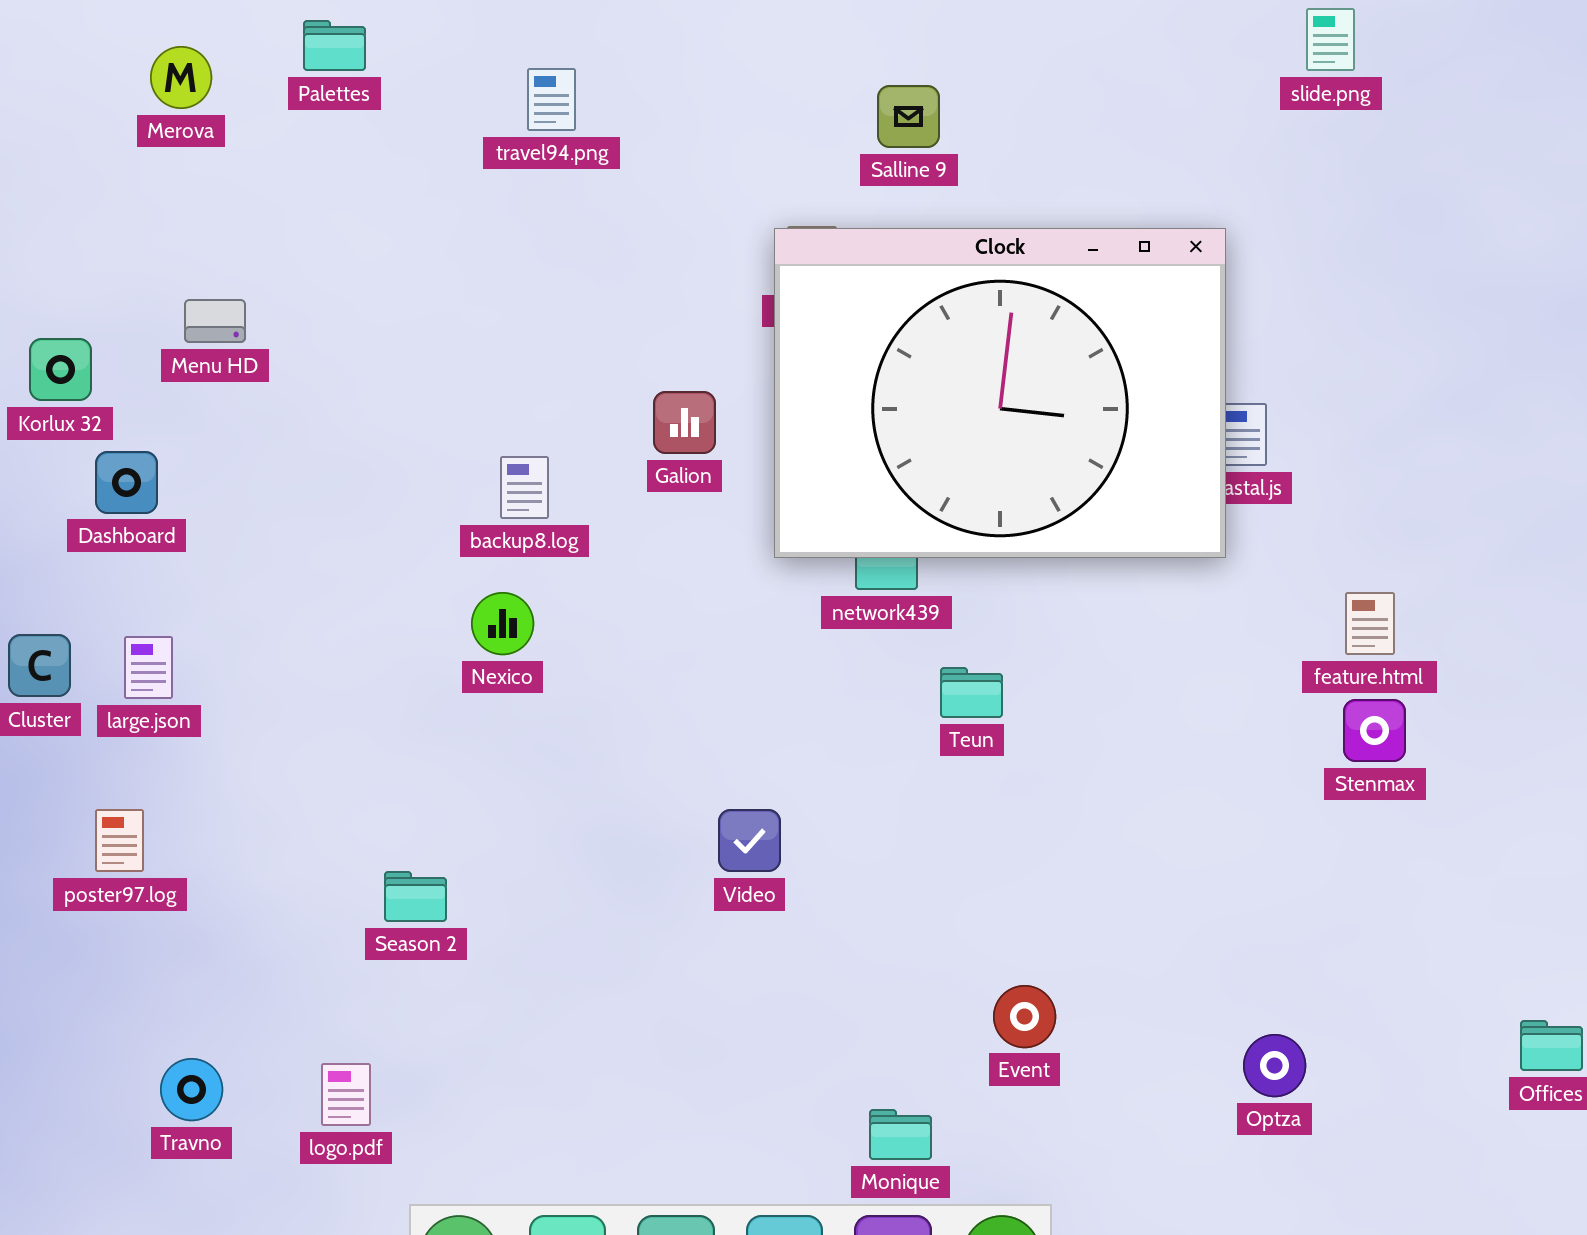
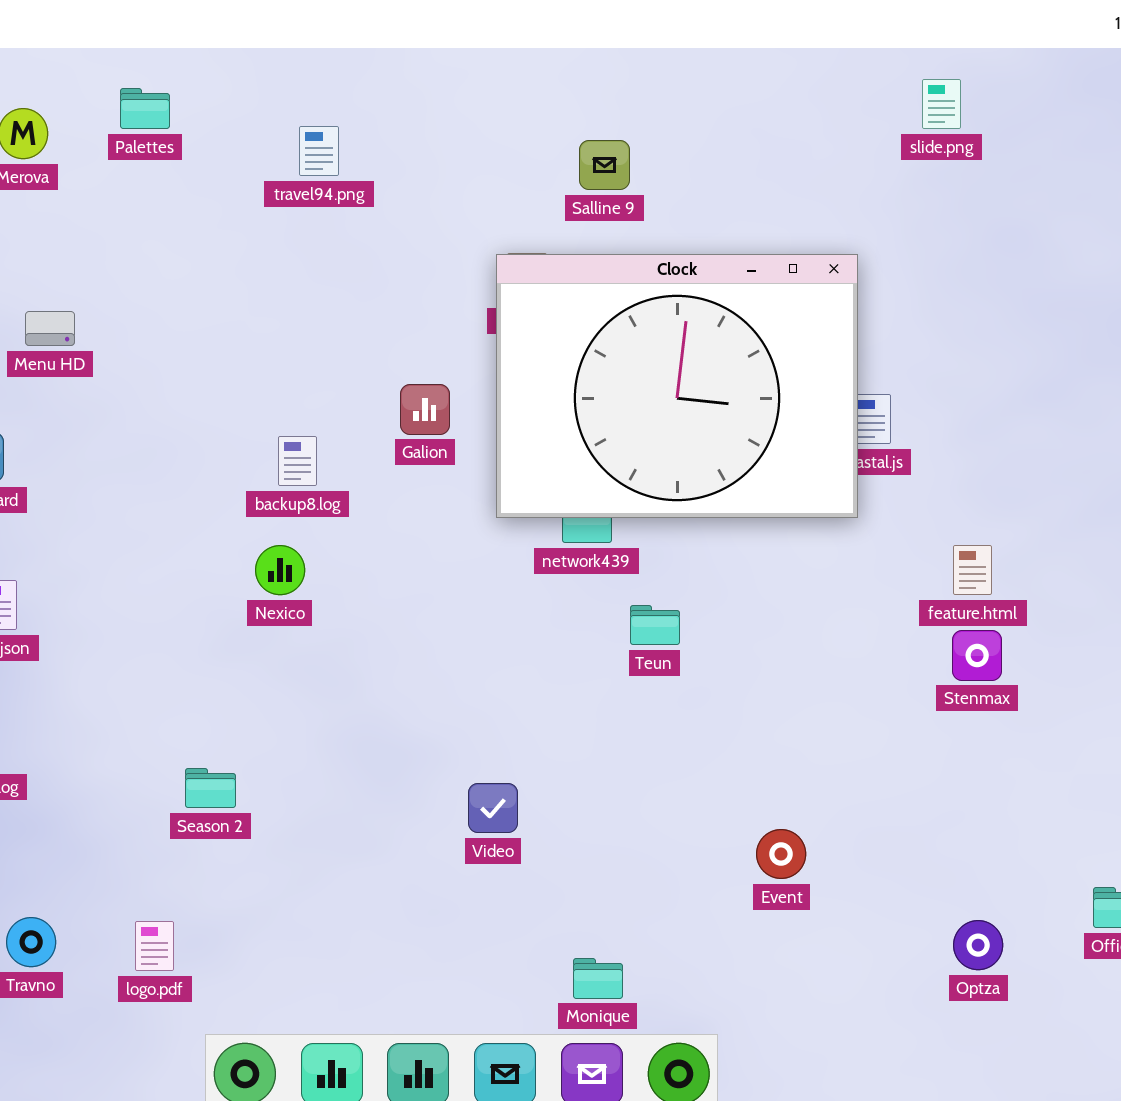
Video: [718,809,781,872] -> [468,783,518,833], moved
Event: [993,985,1056,1048] -> [756,829,806,879], moved
Optza: [1243,1034,1306,1097] -> [953,920,1003,970], moved

